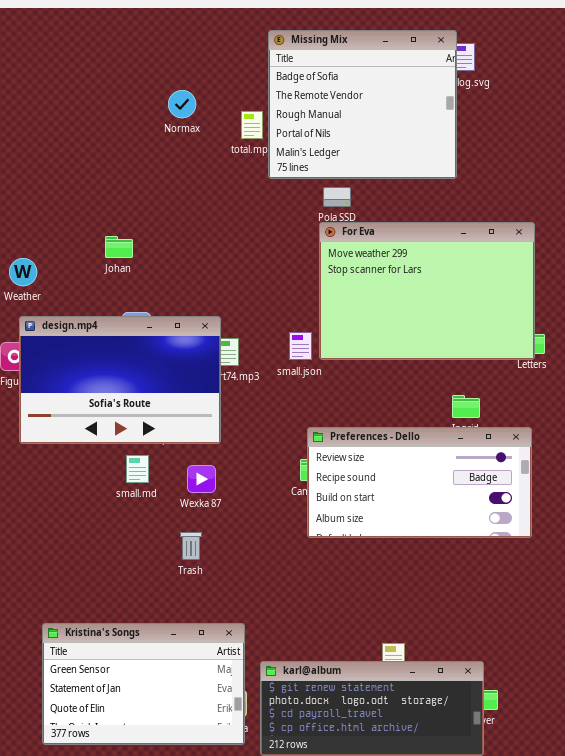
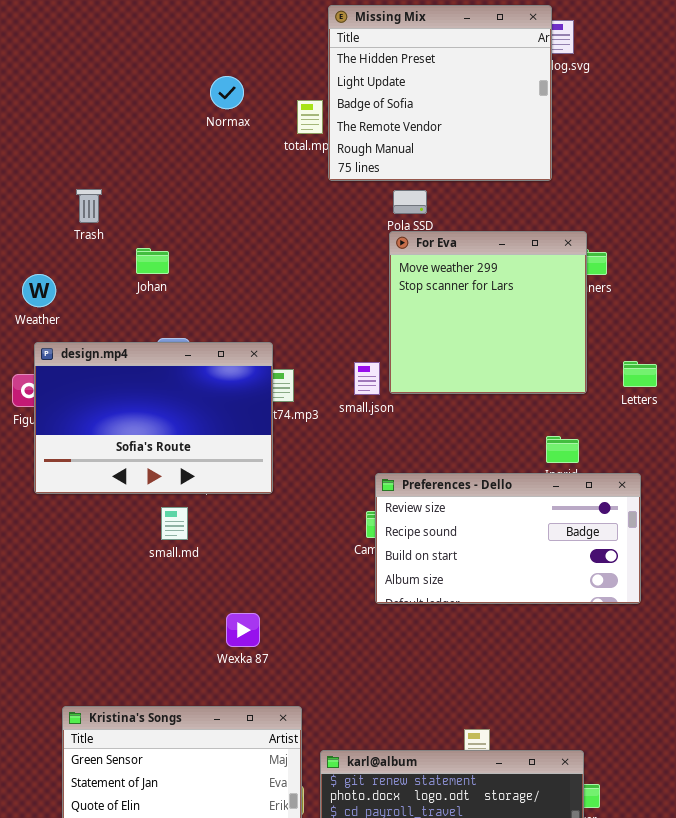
Missing Mix: [268,30,457,179] -> [328,5,552,181], scrolled up 2 rows
For Eva: [319,222,535,360] -> [389,231,587,394], resized
Wexka 87: [187,465,216,493] -> [226,613,260,647], moved
Trash: [180,532,202,560] -> [76,189,102,223], moved

